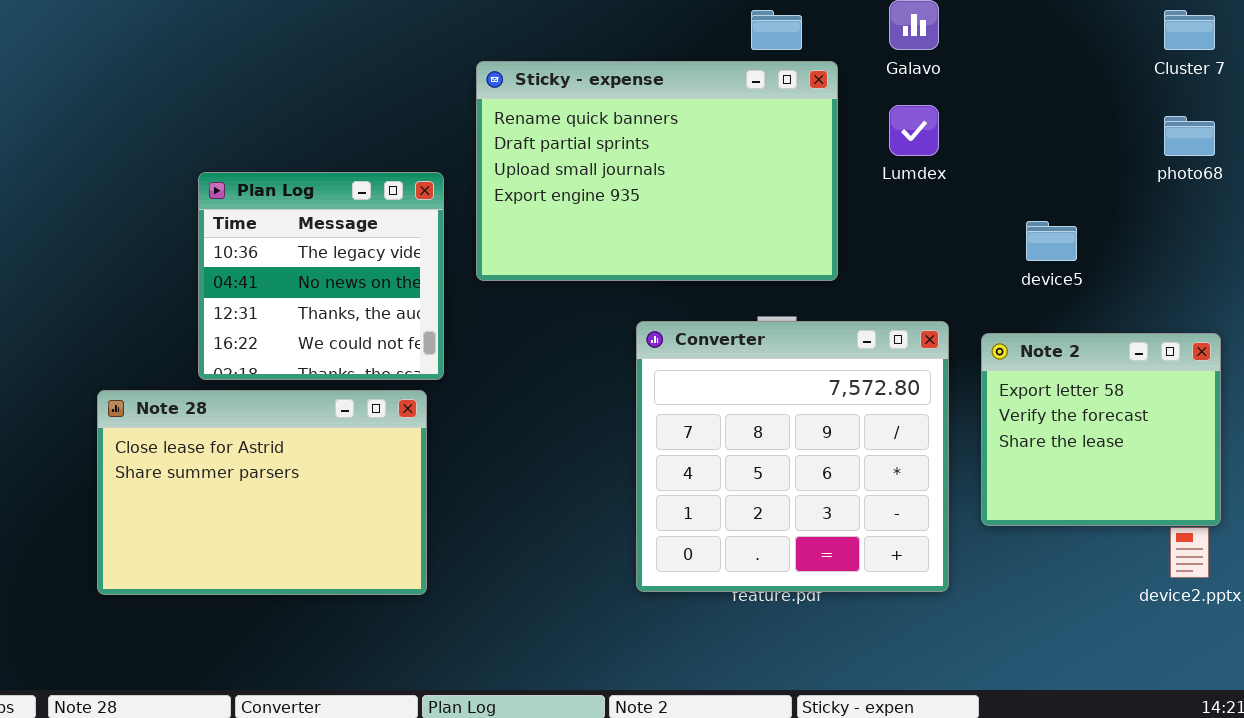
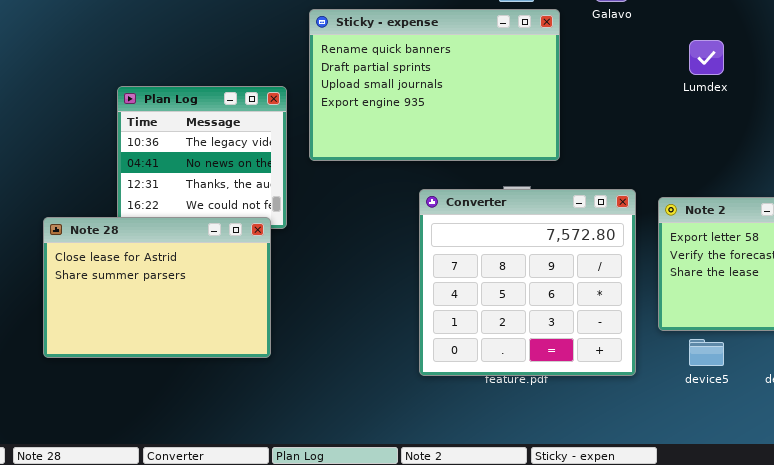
Lumdex: [889,105,939,156] -> [689,40,724,75], moved
device5: [1026,221,1077,261] -> [689,339,724,366], moved
Note 28: [97,390,427,595] -> [43,217,271,358], moved

